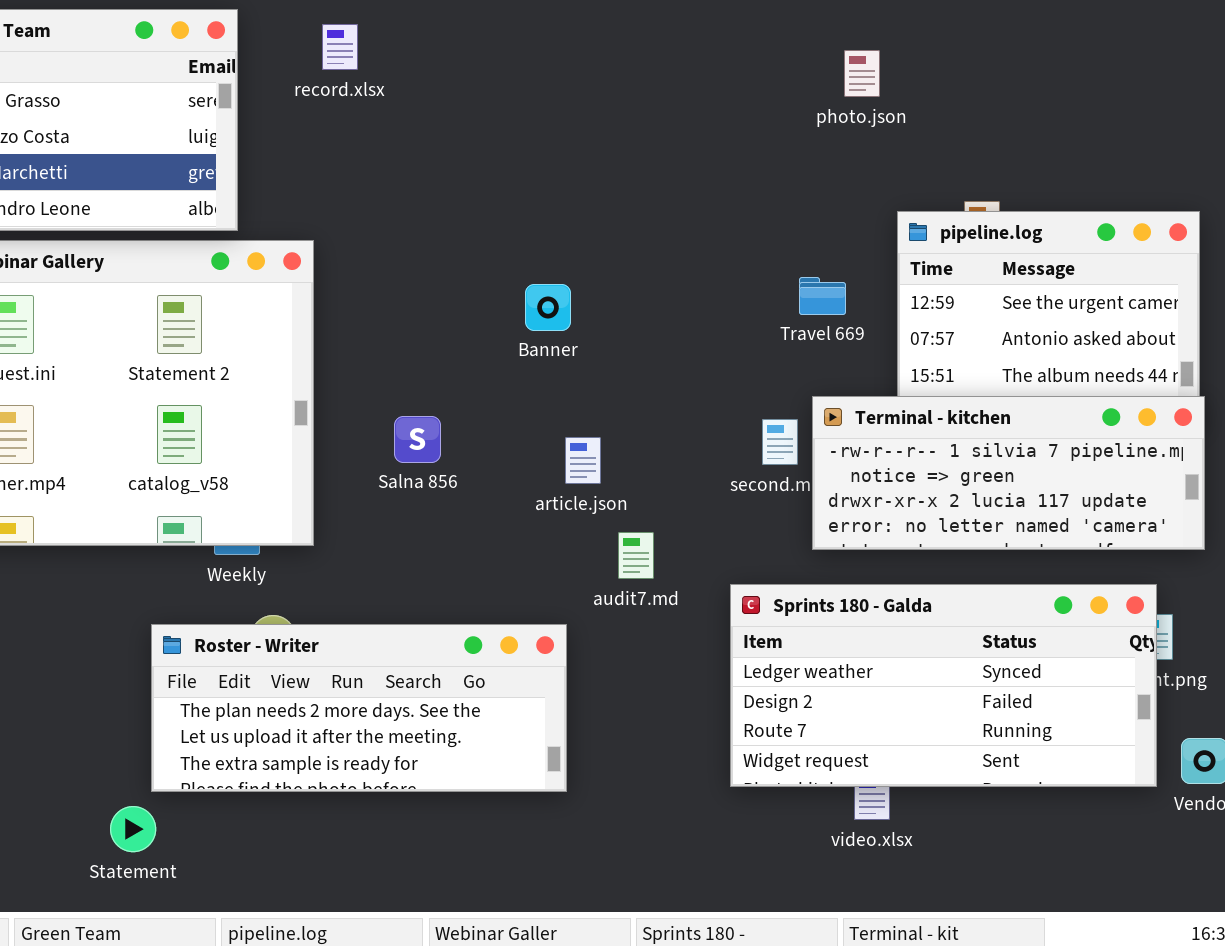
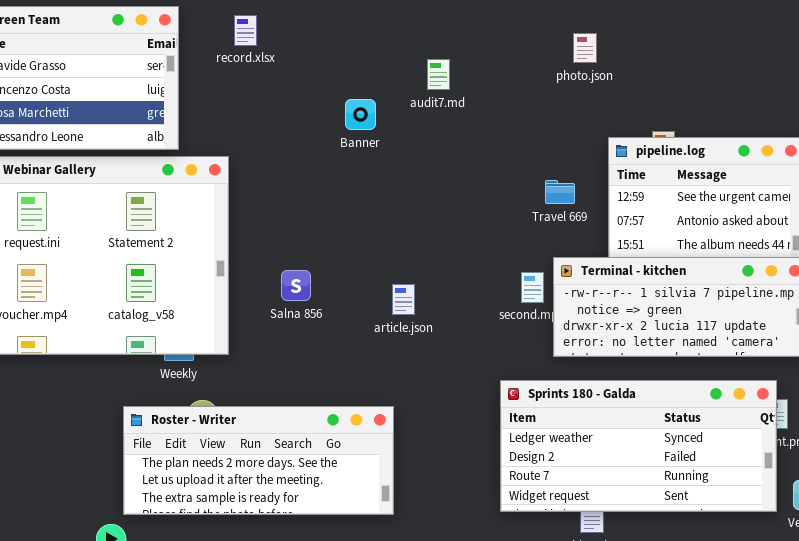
Banner: [525,284,571,331] -> [345,99,376,130], moved
audit7.md: [618,532,654,579] -> [427,59,450,90], moved

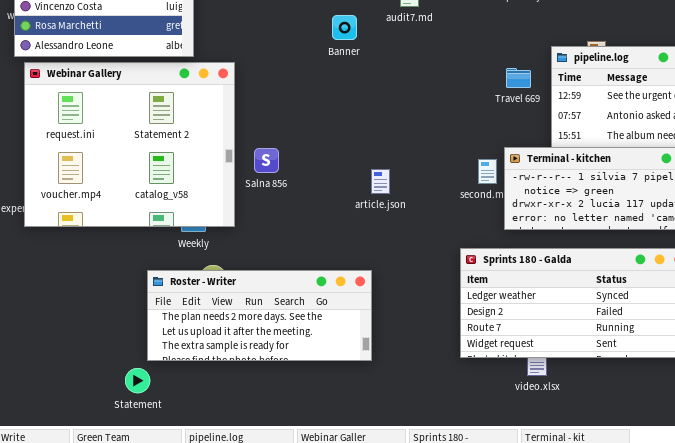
Travel 669: [545,180,575,204] -> [506,68,531,88], moved
Salna 856: [281,270,311,301] -> [254,148,279,173], moved

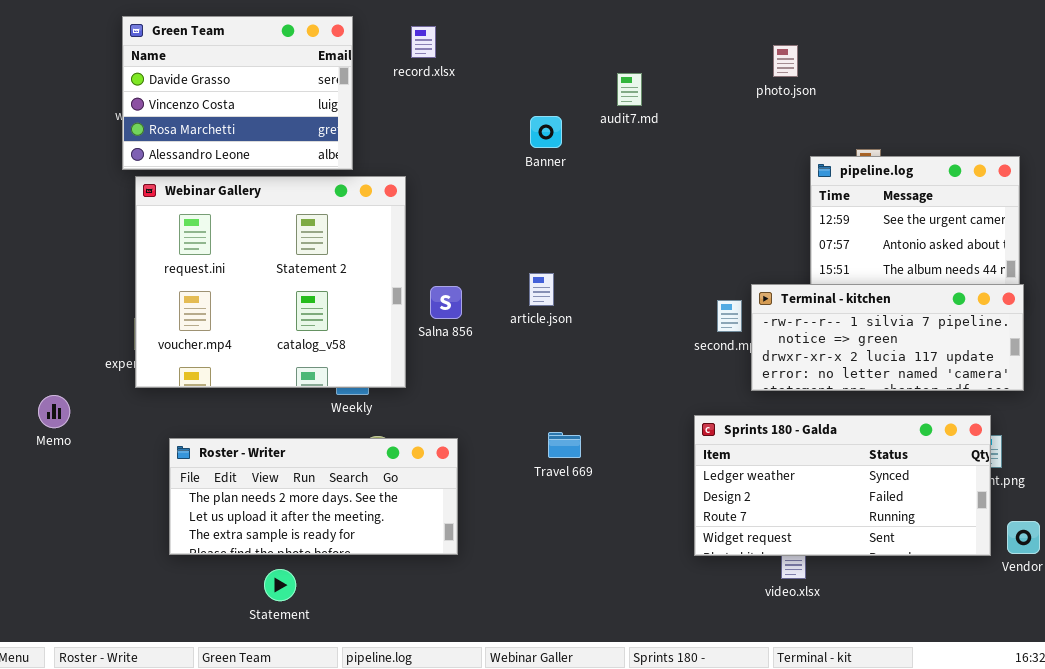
Travel 669: [506,68,531,88] -> [548,432,581,458], moved
article.json: [371,169,390,194] -> [529,273,554,306], moved
Roster - Writer: [147,270,372,361] -> [169,438,458,555], moved

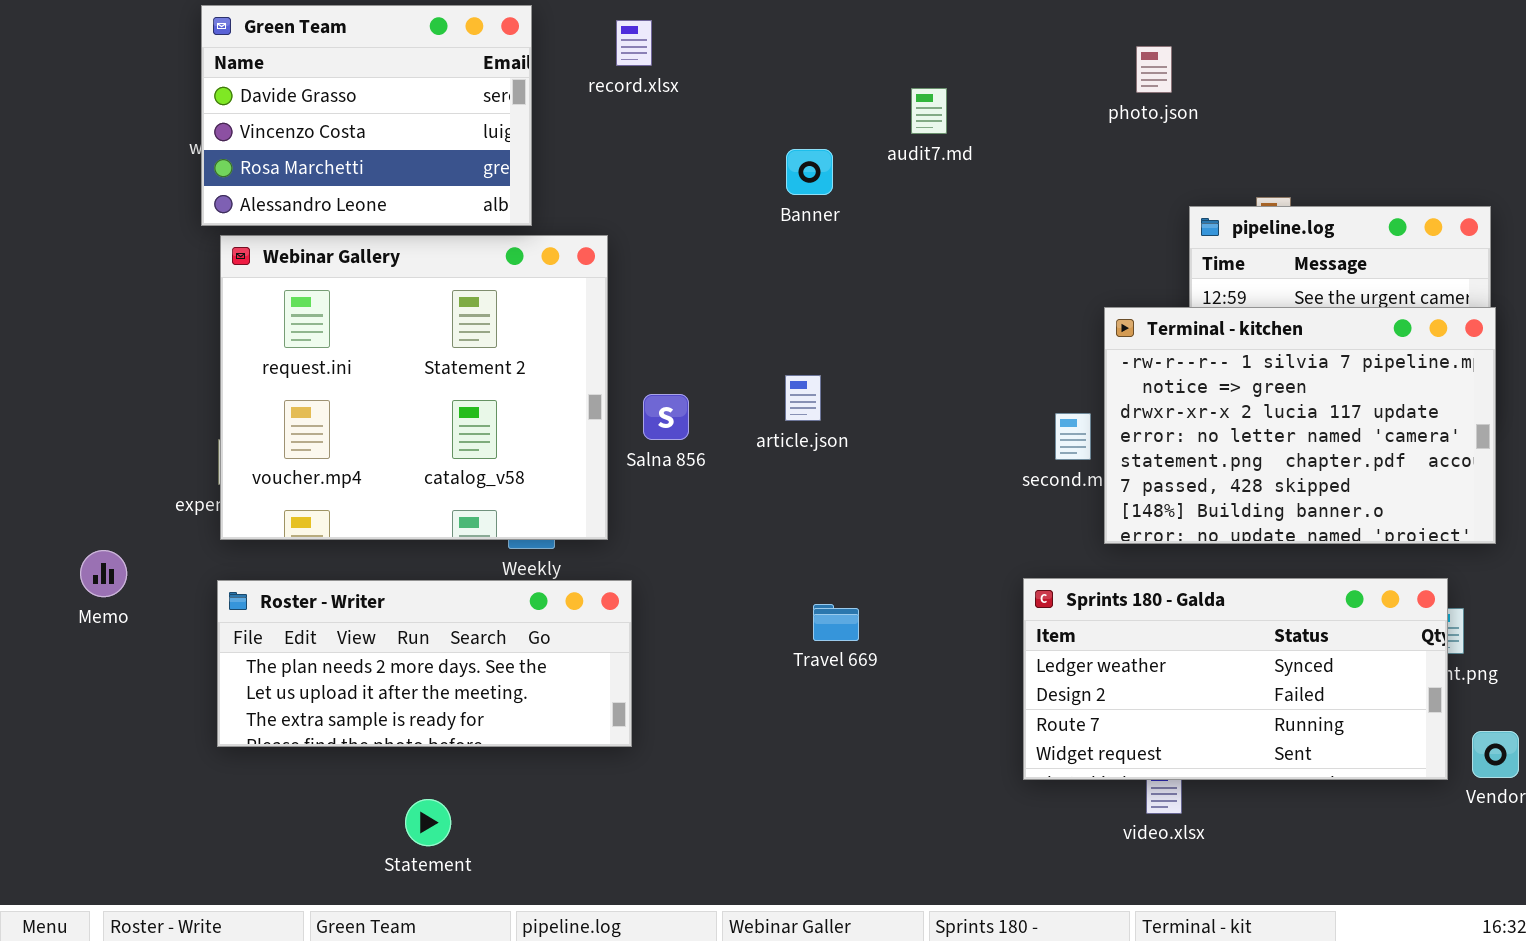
Terminal - kitchen: [751,284,1024,391] -> [1104,307,1496,544], resized
Roster - Writer: [169,438,458,555] -> [217,580,632,747], moved

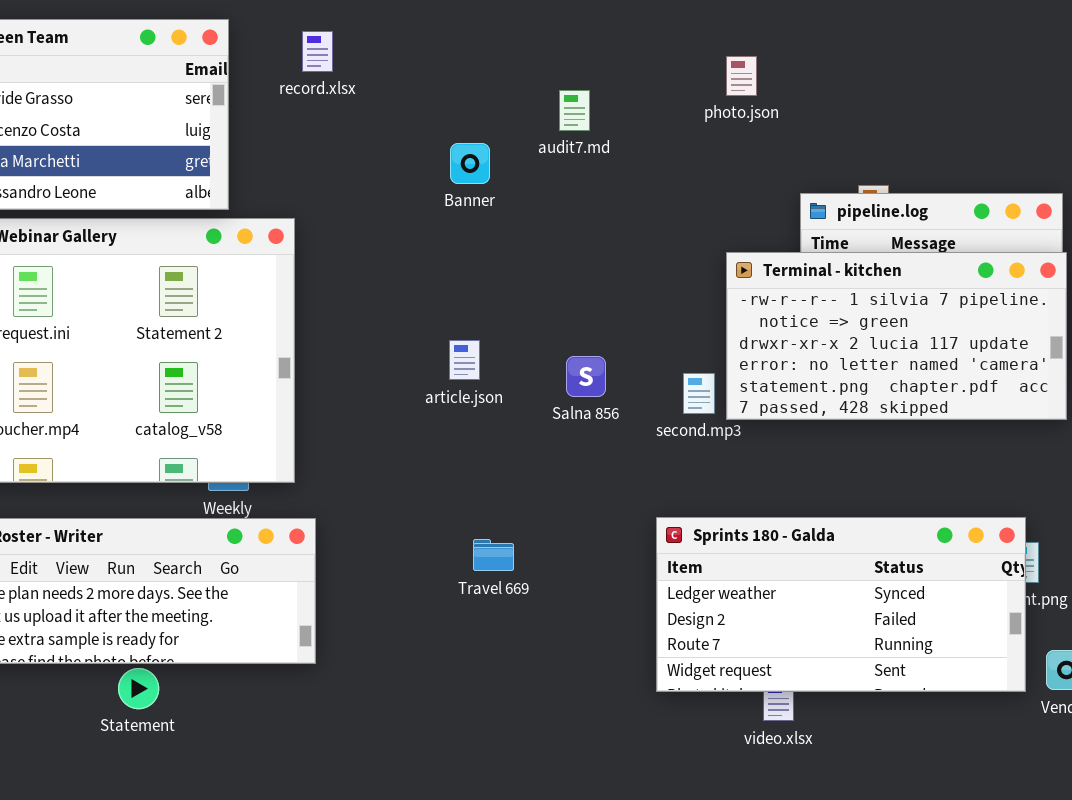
photo.json: [1136,46,1172,93] -> [726,56,757,96], moved
Terminal - kitchen: [1104,307,1496,544] -> [726,252,1067,420], moved, resized
Salna 856: [643,394,689,440] -> [566,356,606,397], moved
Statement: [405,799,451,846] -> [118,668,159,709], moved

